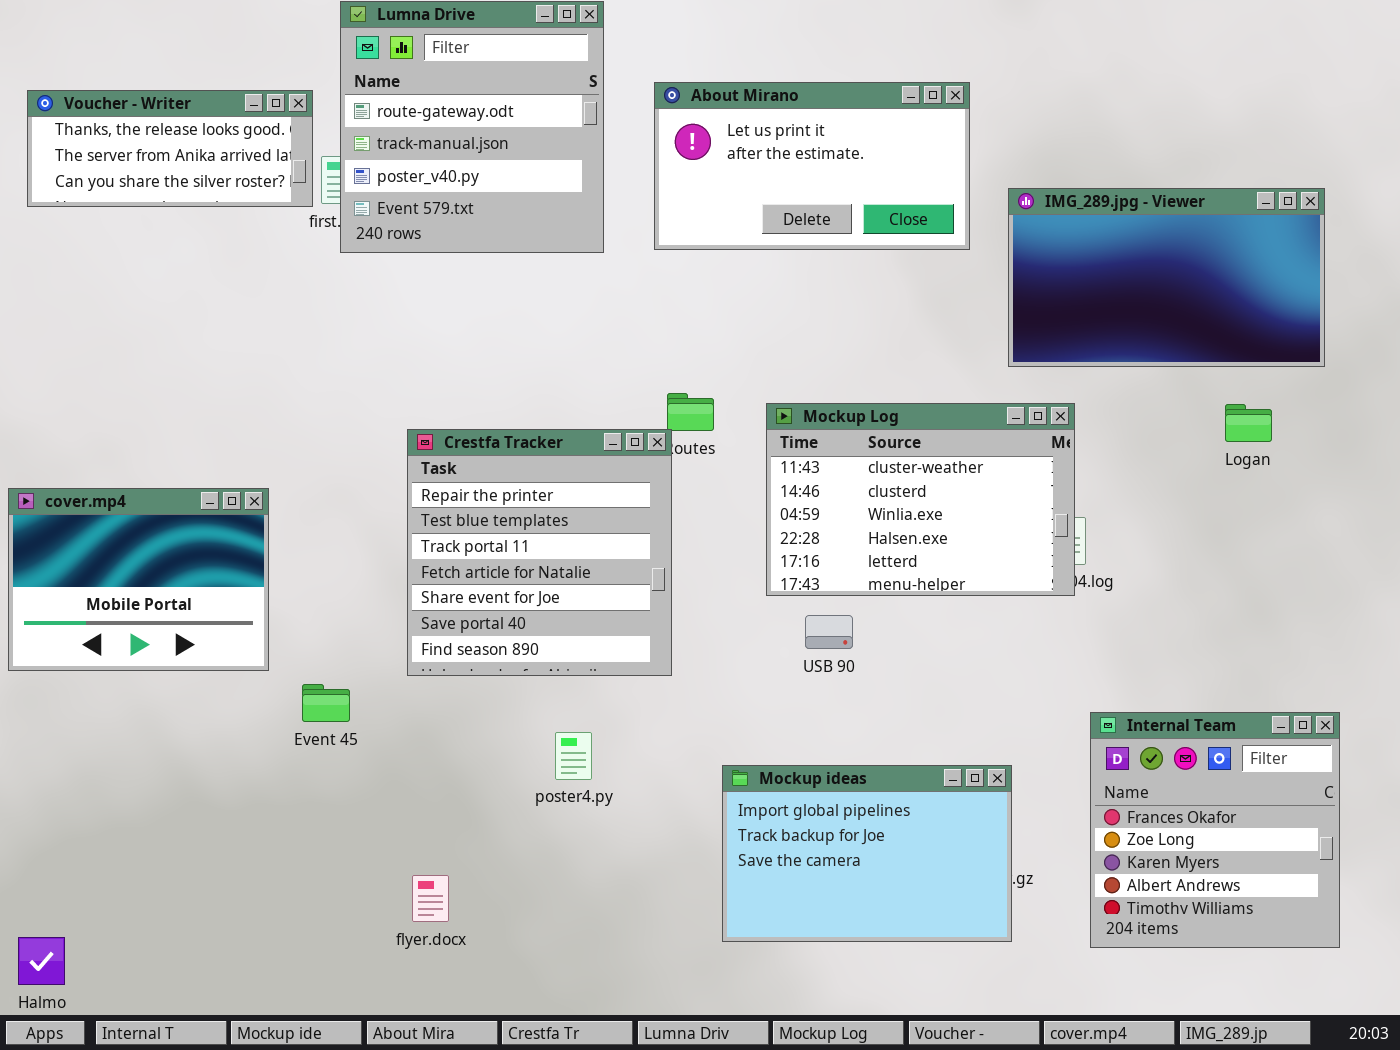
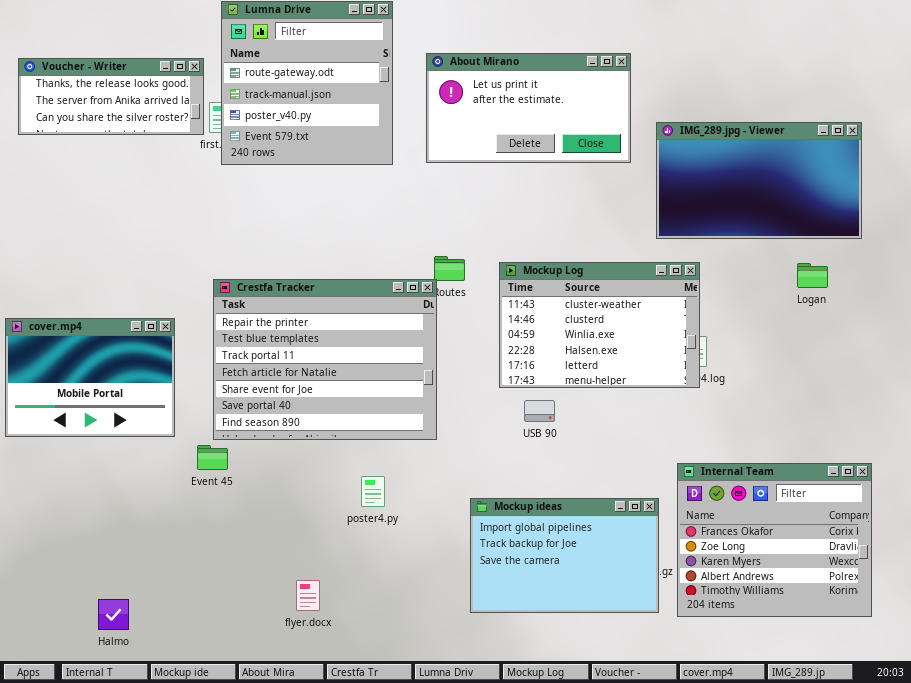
Crestfa Tracker: [407,429,672,676] -> [213,279,437,440], resized
Internal Team: [1090,712,1340,948] -> [677,463,872,617], resized
flyer.docx: [412,875,449,922] -> [296,580,320,611], moved
Halmo: [18,937,65,985] -> [98,599,129,630], moved

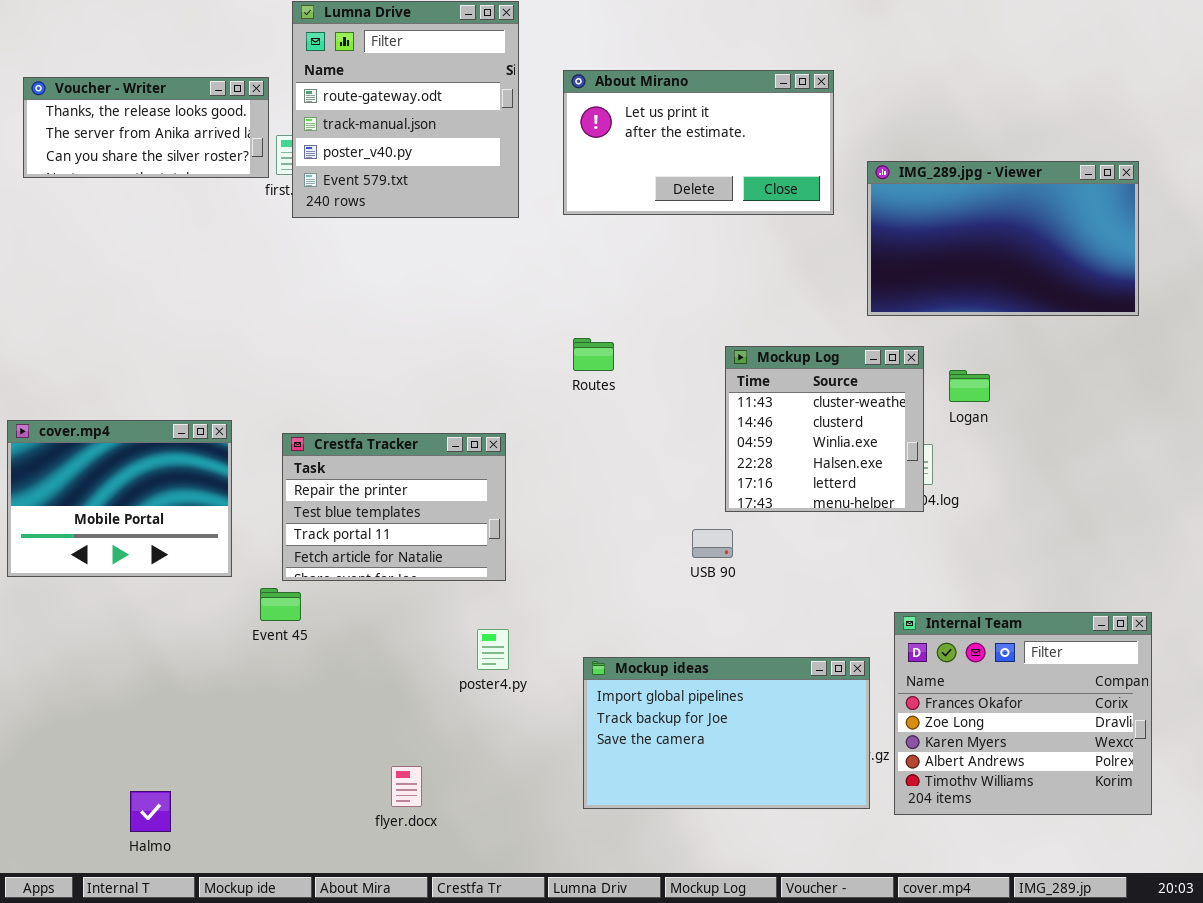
Mockup Log: [499,262,700,388] -> [725,346,924,512], resized
Logan: [797,263,828,288] -> [949,370,990,402], moved
Crestfa Tracker: [213,279,437,440] -> [282,433,506,581], resized
Mockup ideas: [470,498,659,613] -> [583,657,870,809], resized

